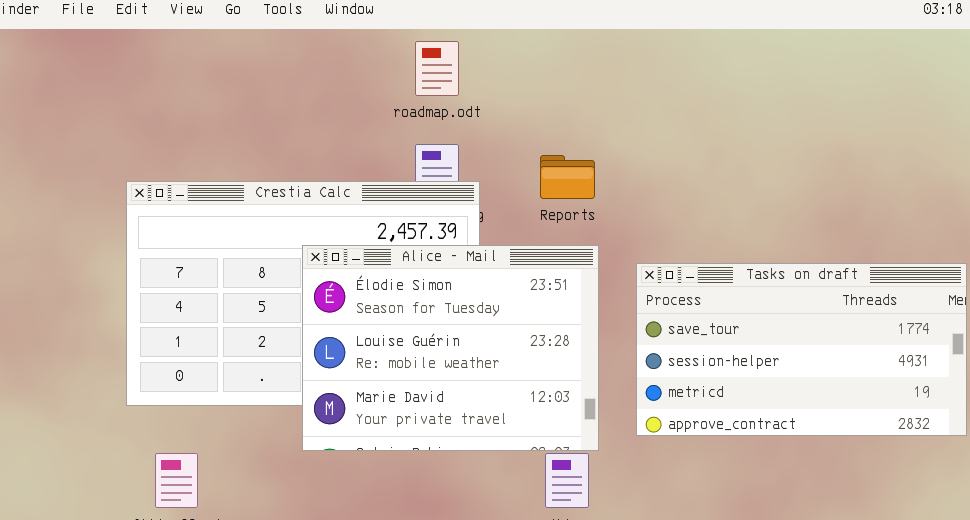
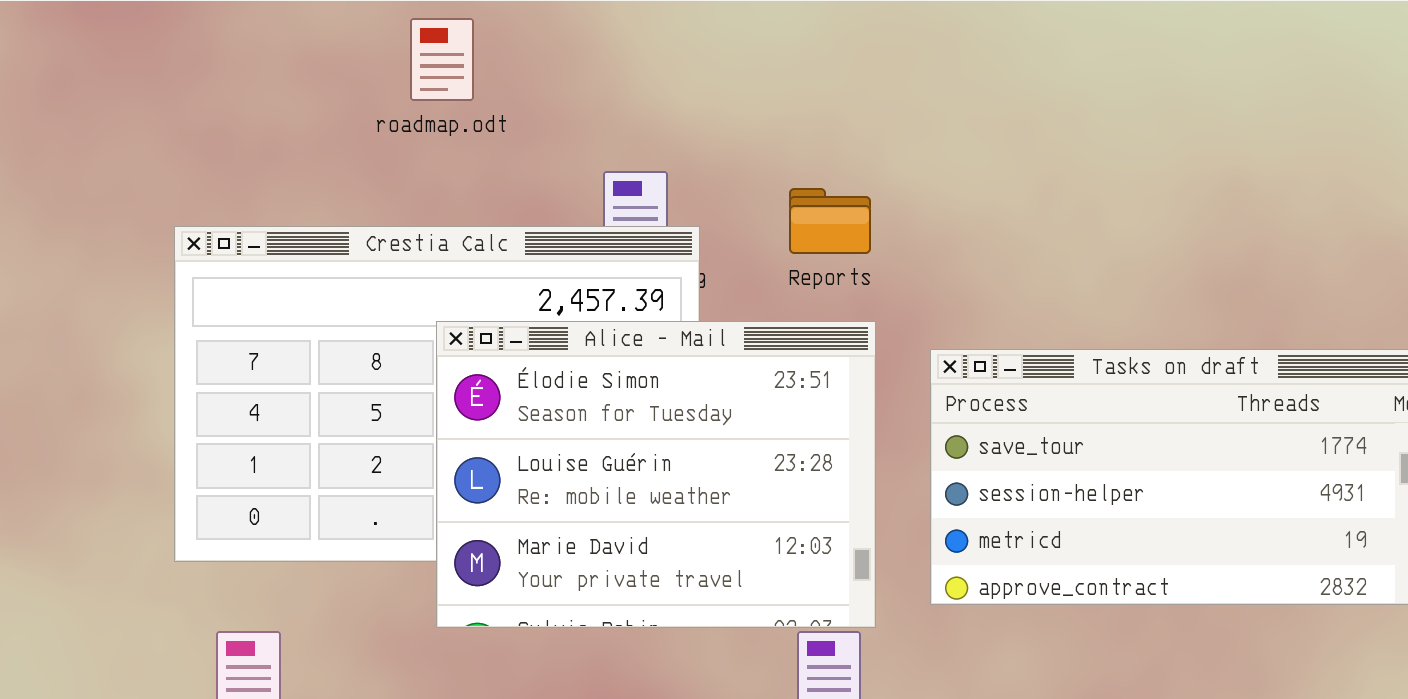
roadmap.odt: [415,41,459,96] -> [410,18,474,101], moved

